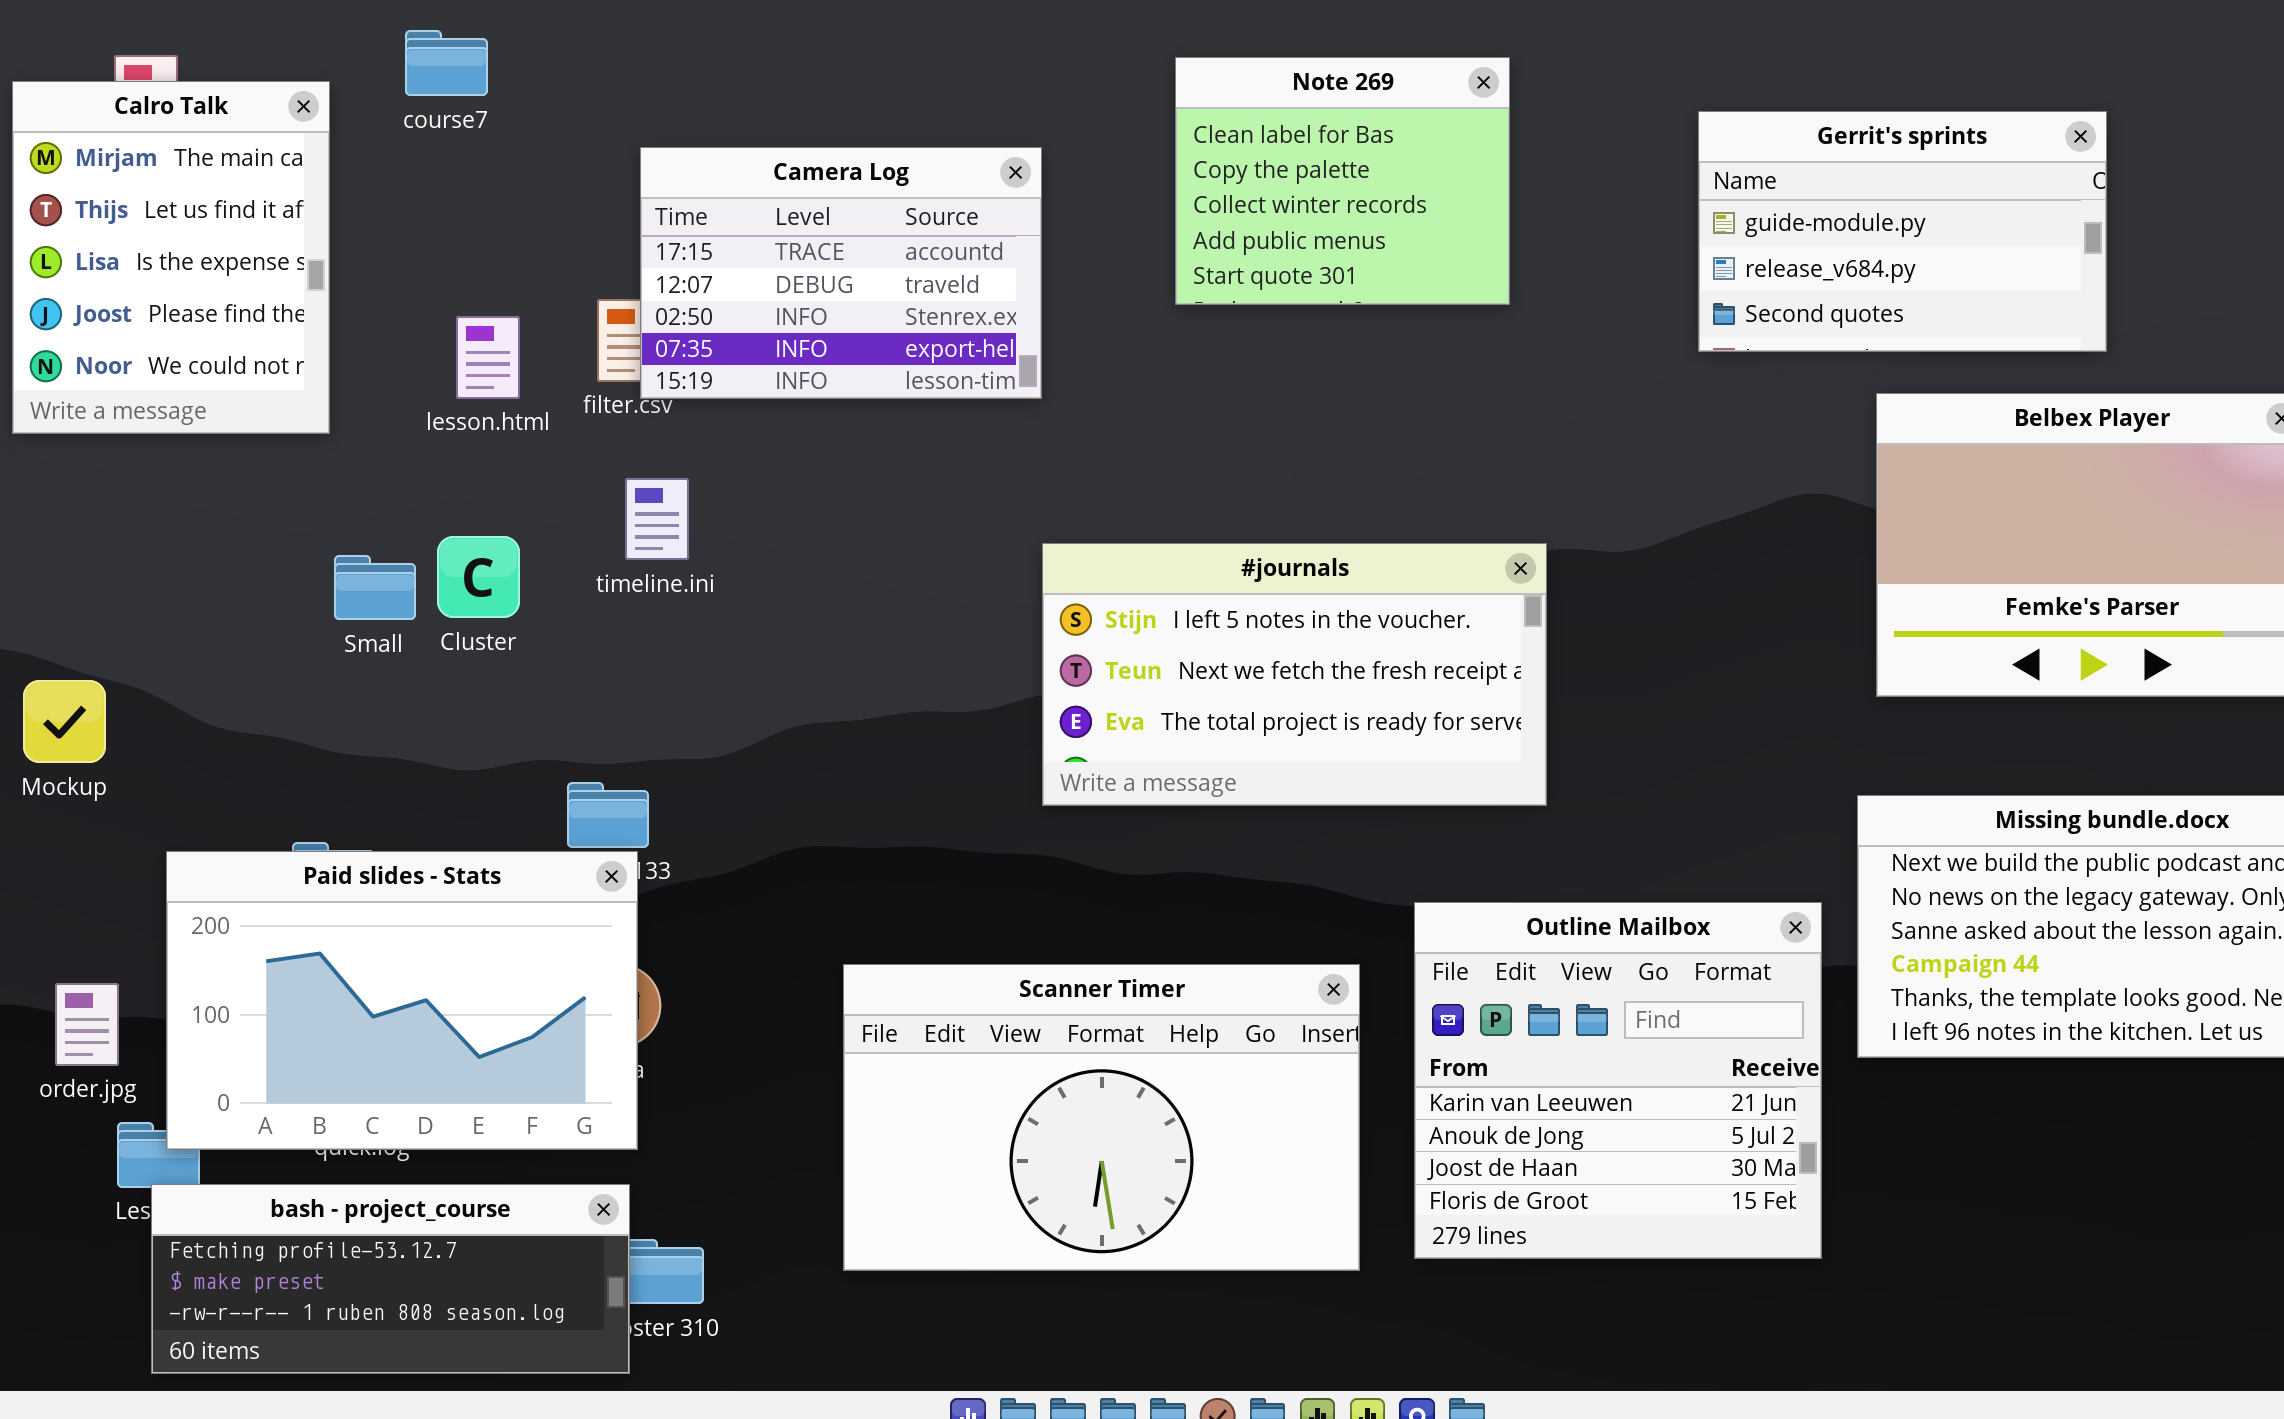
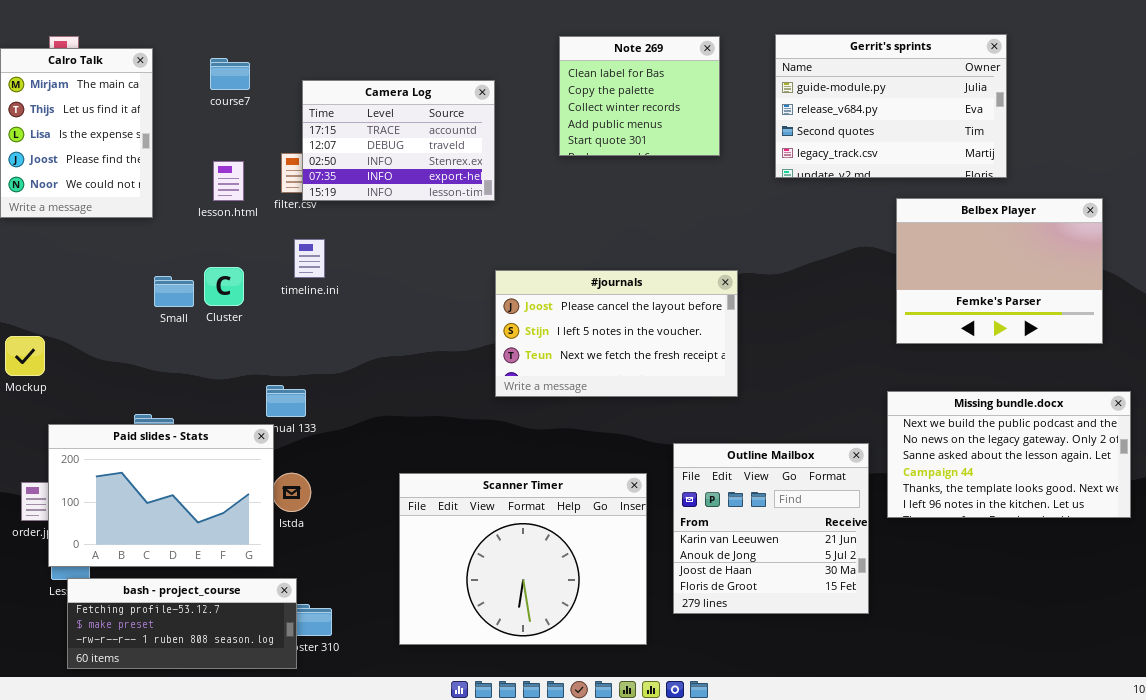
course7: [405,30,488,96] -> [210,58,250,90], moved
Gerrit's sprints: [1698,111,2107,352] -> [775,34,1007,178], resized
#journals: [1042,543,1547,806] -> [495,270,738,397], scrolled up 1 row
Paid slides - Stats: [166,851,638,1150] -> [48,424,274,567], moved
Scanner Timer: [843,964,1360,1271] -> [399,473,647,645], resized

